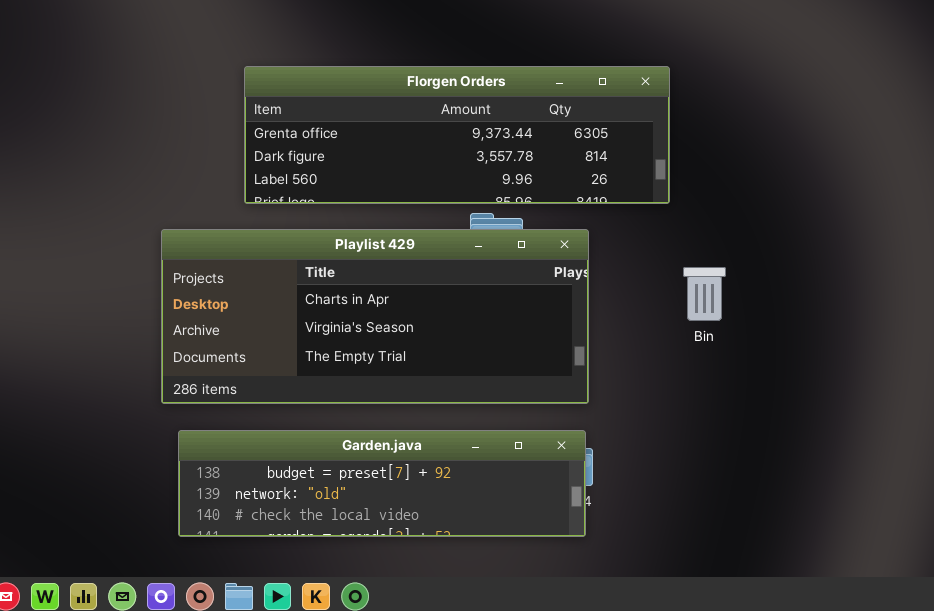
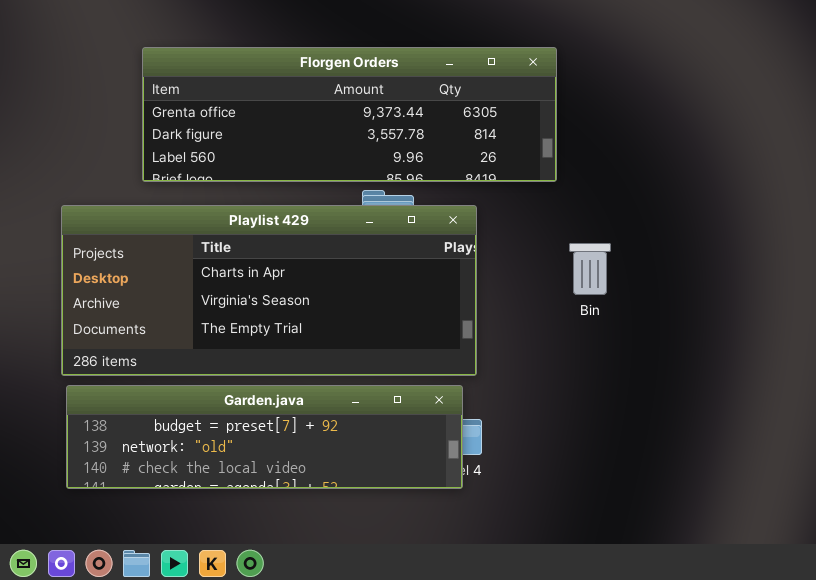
Garden.java: [178,430,586,537] -> [66,385,463,489], moved

